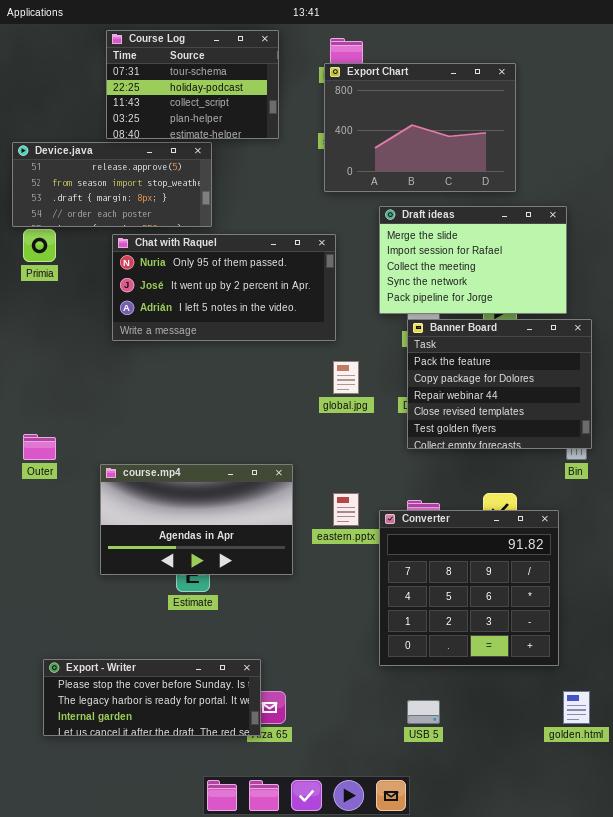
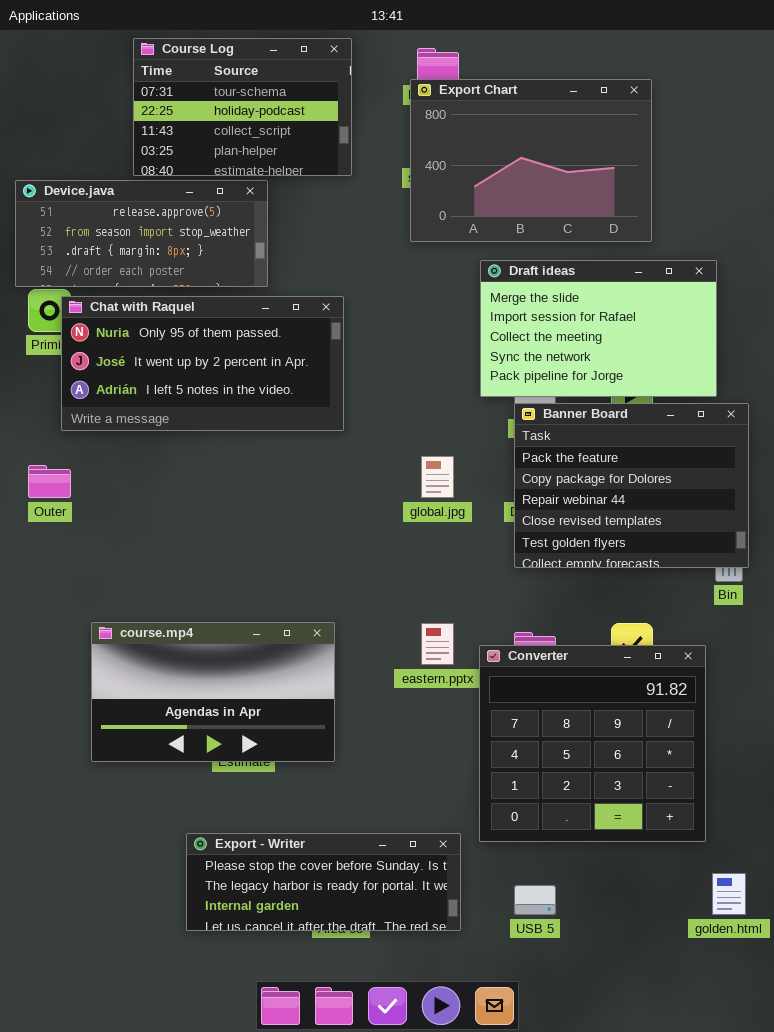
Chat with Raquel: [112,234,336,341] -> [61,296,344,431], moved
Outer: [23,434,56,460] -> [28,465,71,498], moved
course.mp4: [100,464,293,575] -> [91,622,335,762], moved
Export - Writer: [43,659,261,736] -> [186,833,461,931], moved

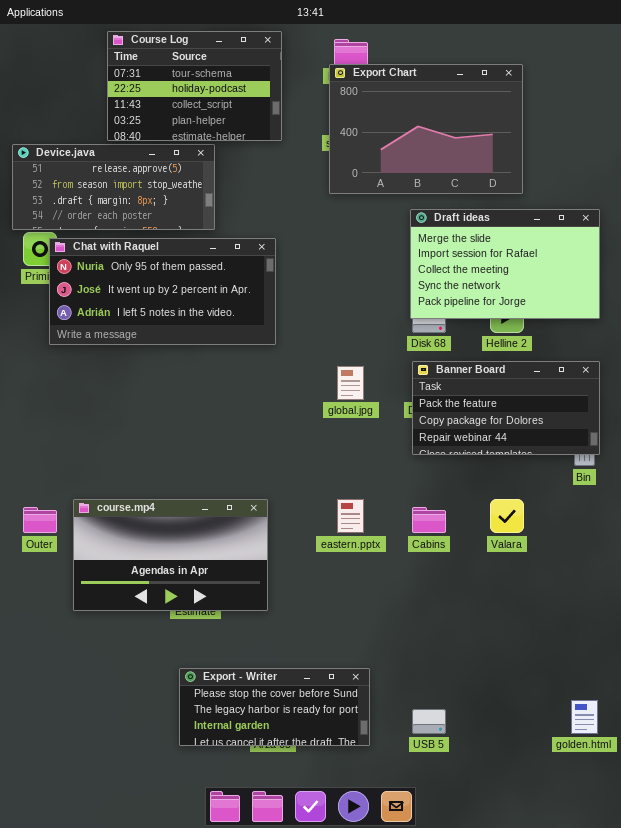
Draft ideas: [480,260,717,397] -> [410,209,600,319], moved
Banner Board: [514,403,749,568] -> [412,361,600,455], resized
Outer: [28,465,71,498] -> [23,507,57,533], moved
Converter: [479,645,706,842] -> none, closed
Export - Writer: [186,833,461,931] -> [179,668,370,746], resized

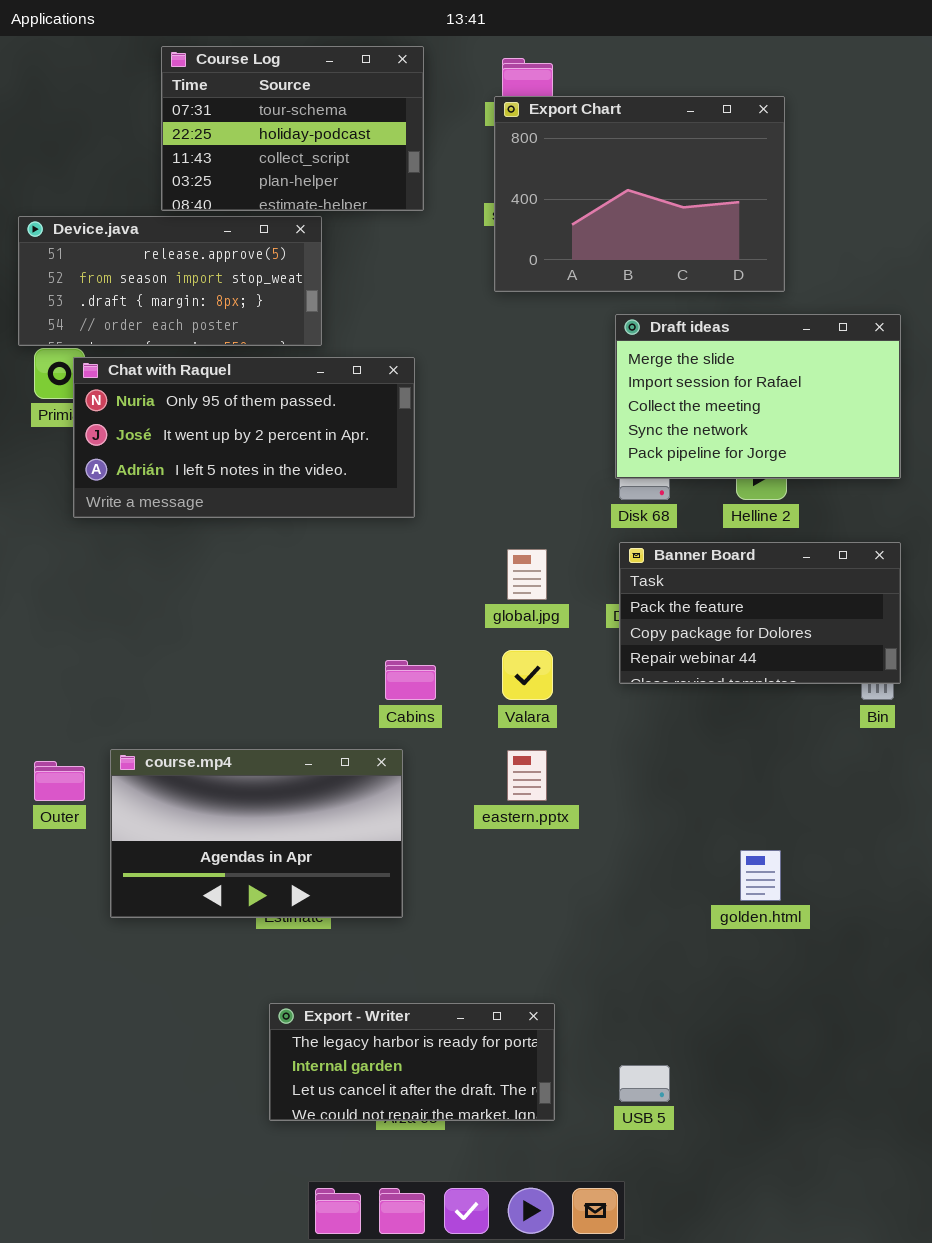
Valara: [490,499,524,533] -> [502,650,553,700], moved
Cabins: [412,507,446,533] -> [385,660,436,700], moved
Export - Writer: [179,668,370,746] -> [269,1003,555,1121], scrolled down 1 row
golden.html: [571,700,598,734] -> [740,850,781,901], moved

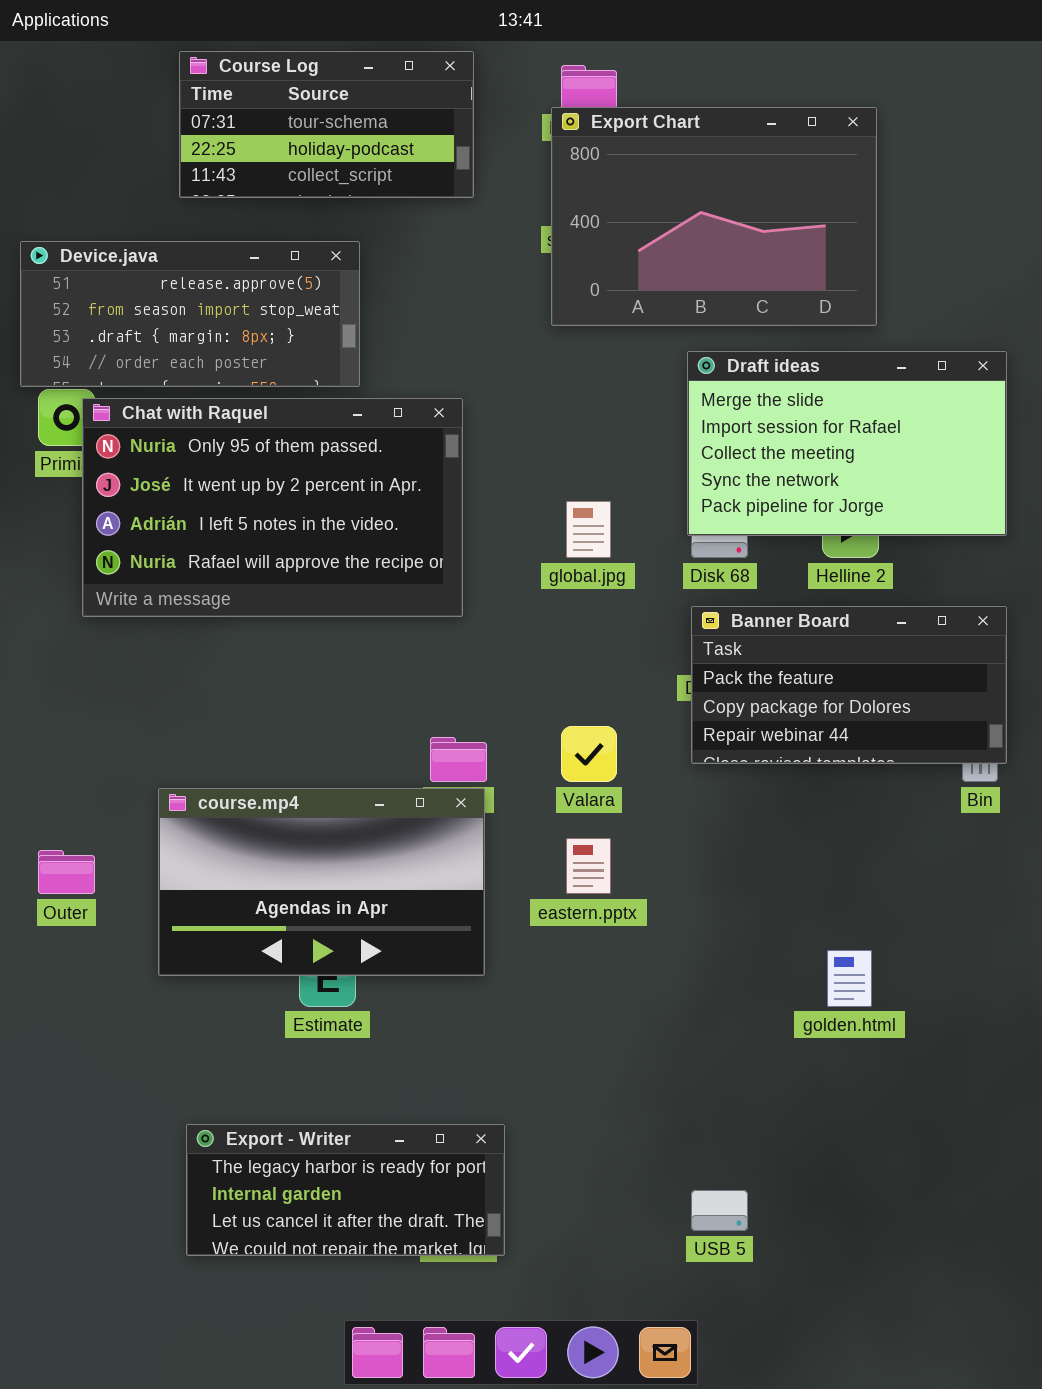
Course Log: [161,46,424,211] -> [179,51,474,198], resized
Chat with Raquel: [73,357,415,518] -> [82,398,463,617], resized
global.jpg: [507,549,547,600] -> [566,501,611,558], moved
course.mp4: [110,749,403,918] -> [158,788,485,976], moved
Export - Writer: [269,1003,555,1121] -> [186,1124,505,1256], moved

